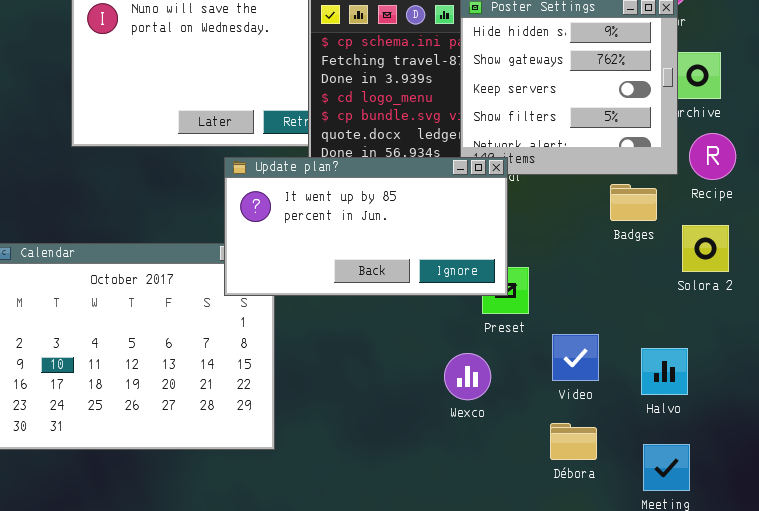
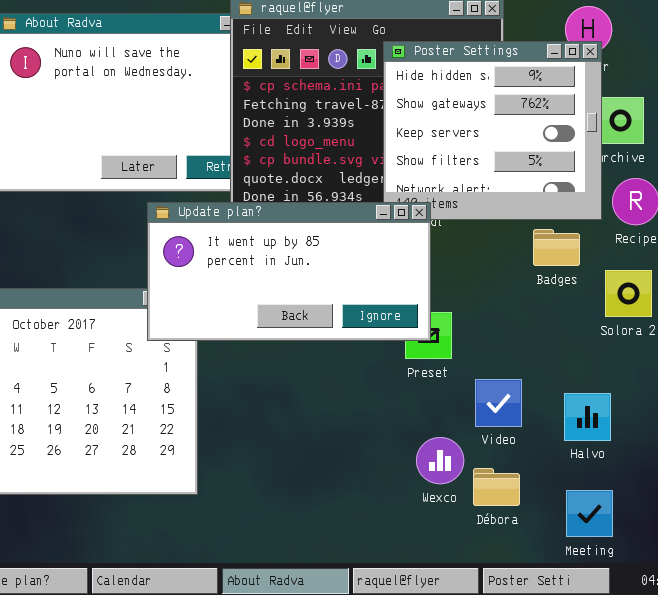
Wexco: [444,353,491,400] -> [416,437,464,484], moved

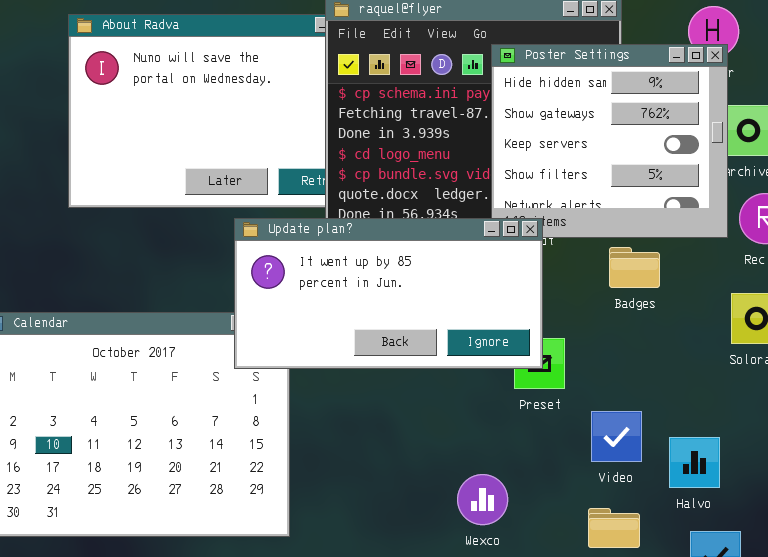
Badges: [533,229,580,266] -> [609,247,660,288], moved
Halvo: [564,393,611,441] -> [669,437,720,488], moved
Wexco: [416,437,464,484] -> [457,474,508,525], moved

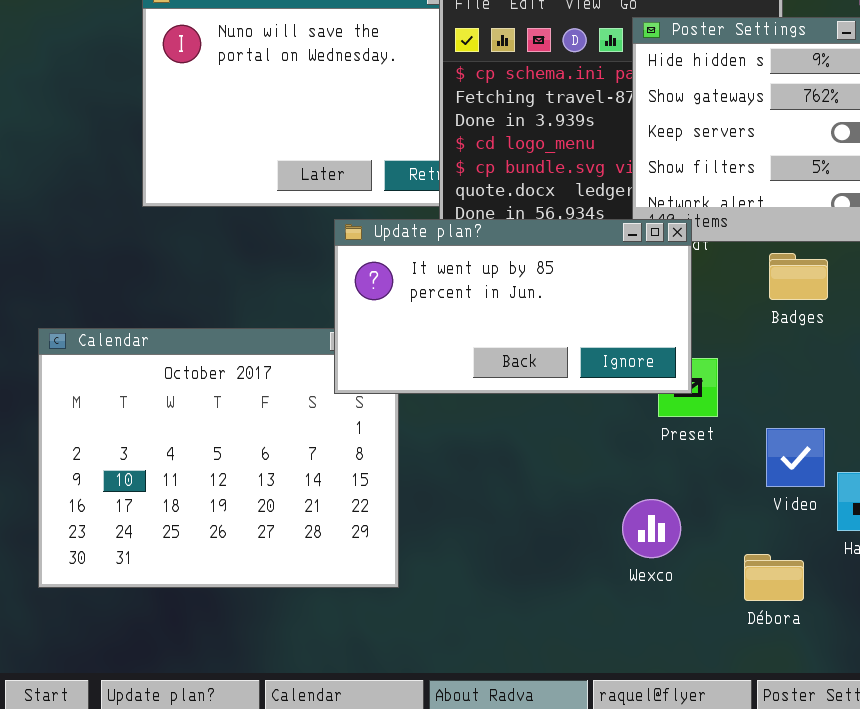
Video: [591,411,642,462] -> [766,428,825,487], moved
Wexco: [457,474,508,525] -> [622,499,681,558], moved

